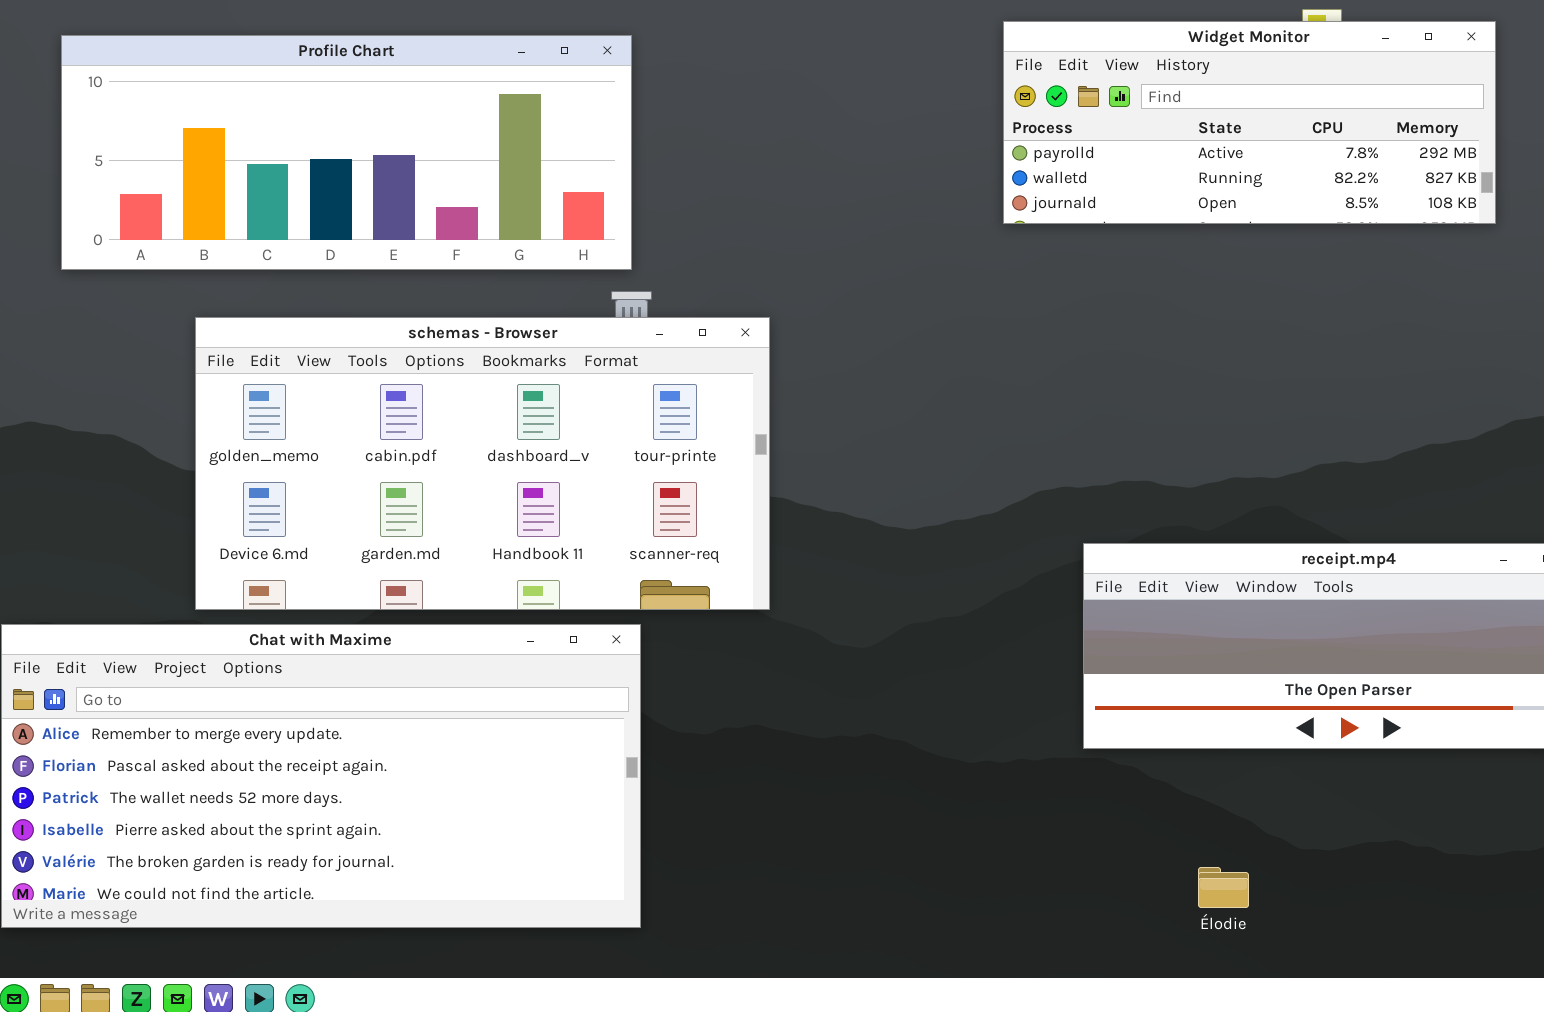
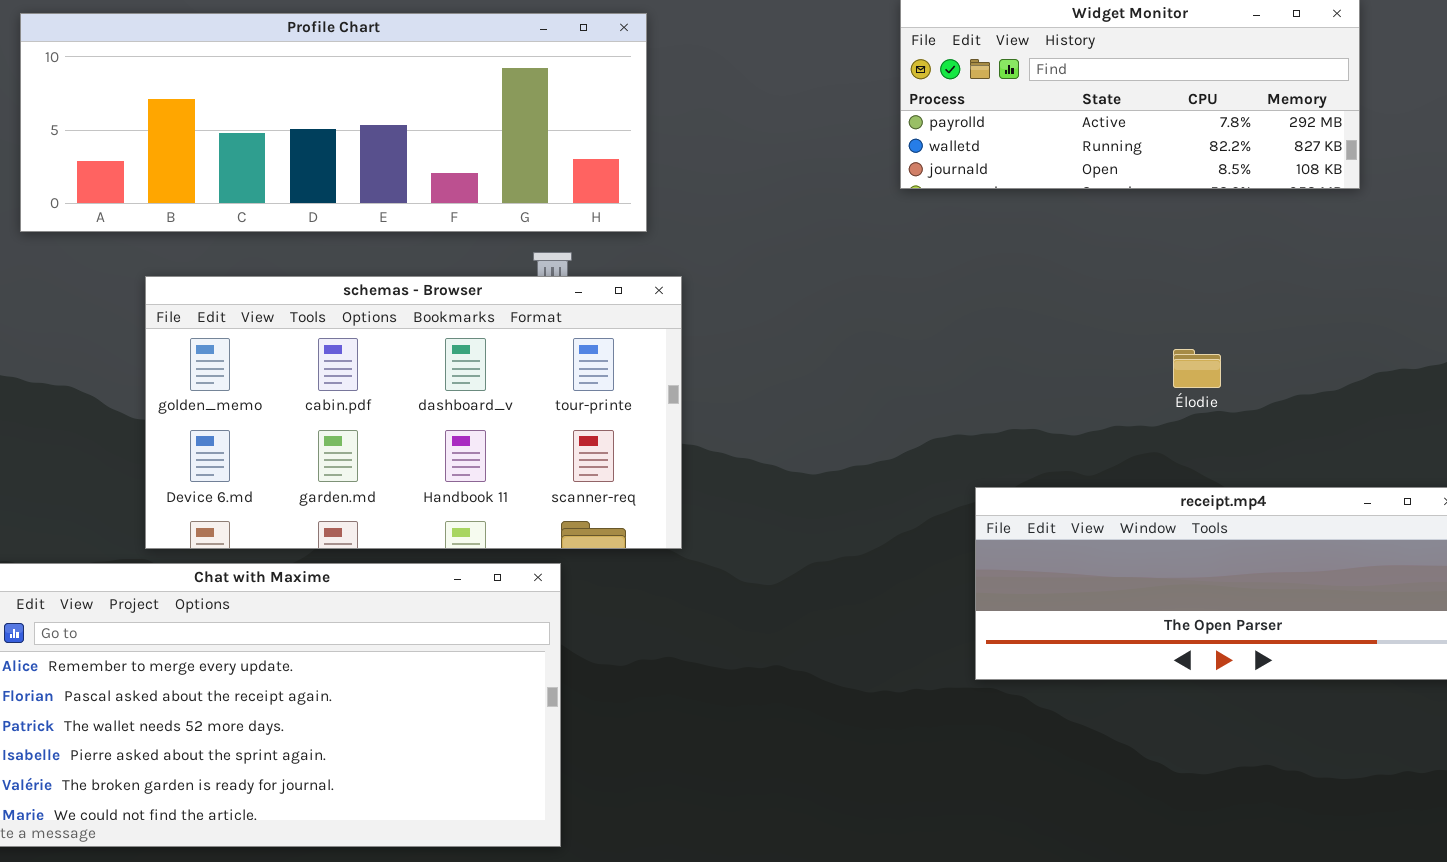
Profile Chart: [61,35,632,270] -> [20,13,647,232], resized
Élodie: [1198,867,1249,908] -> [1173,349,1221,388], moved

